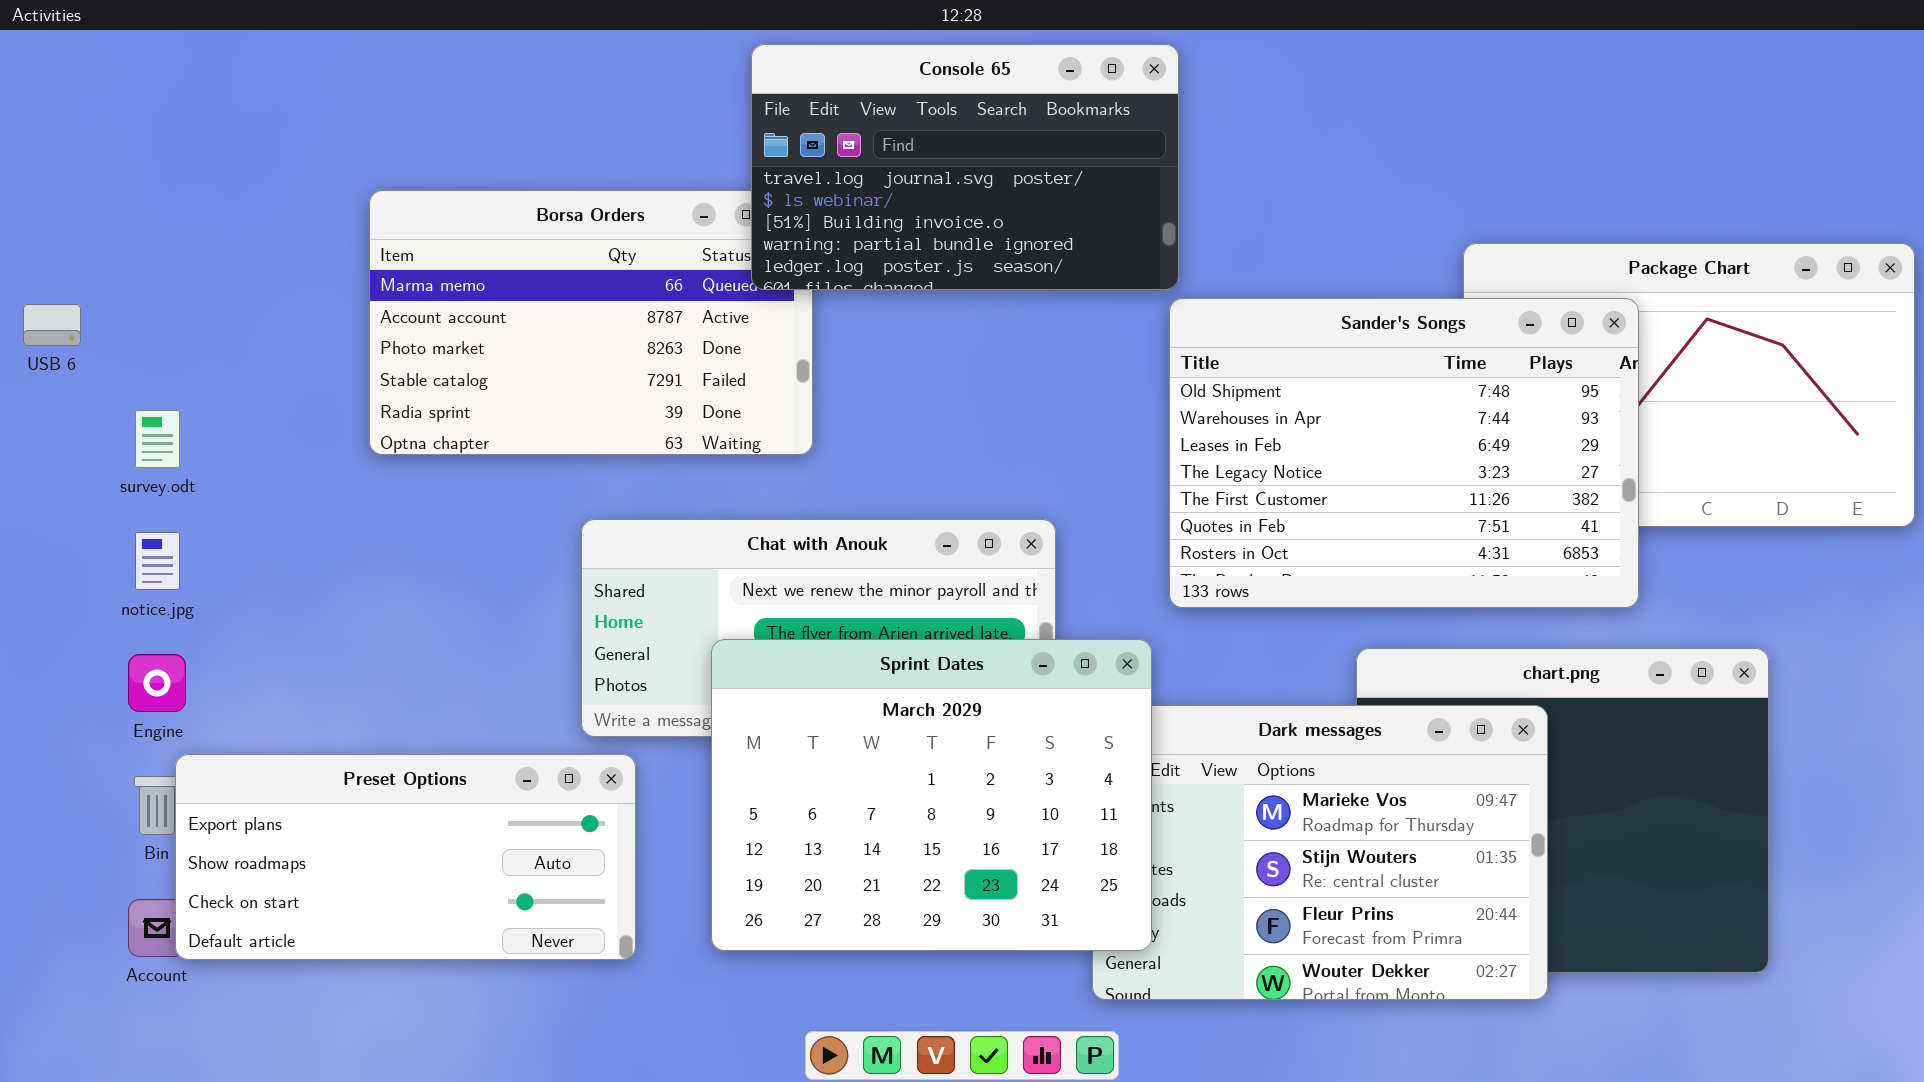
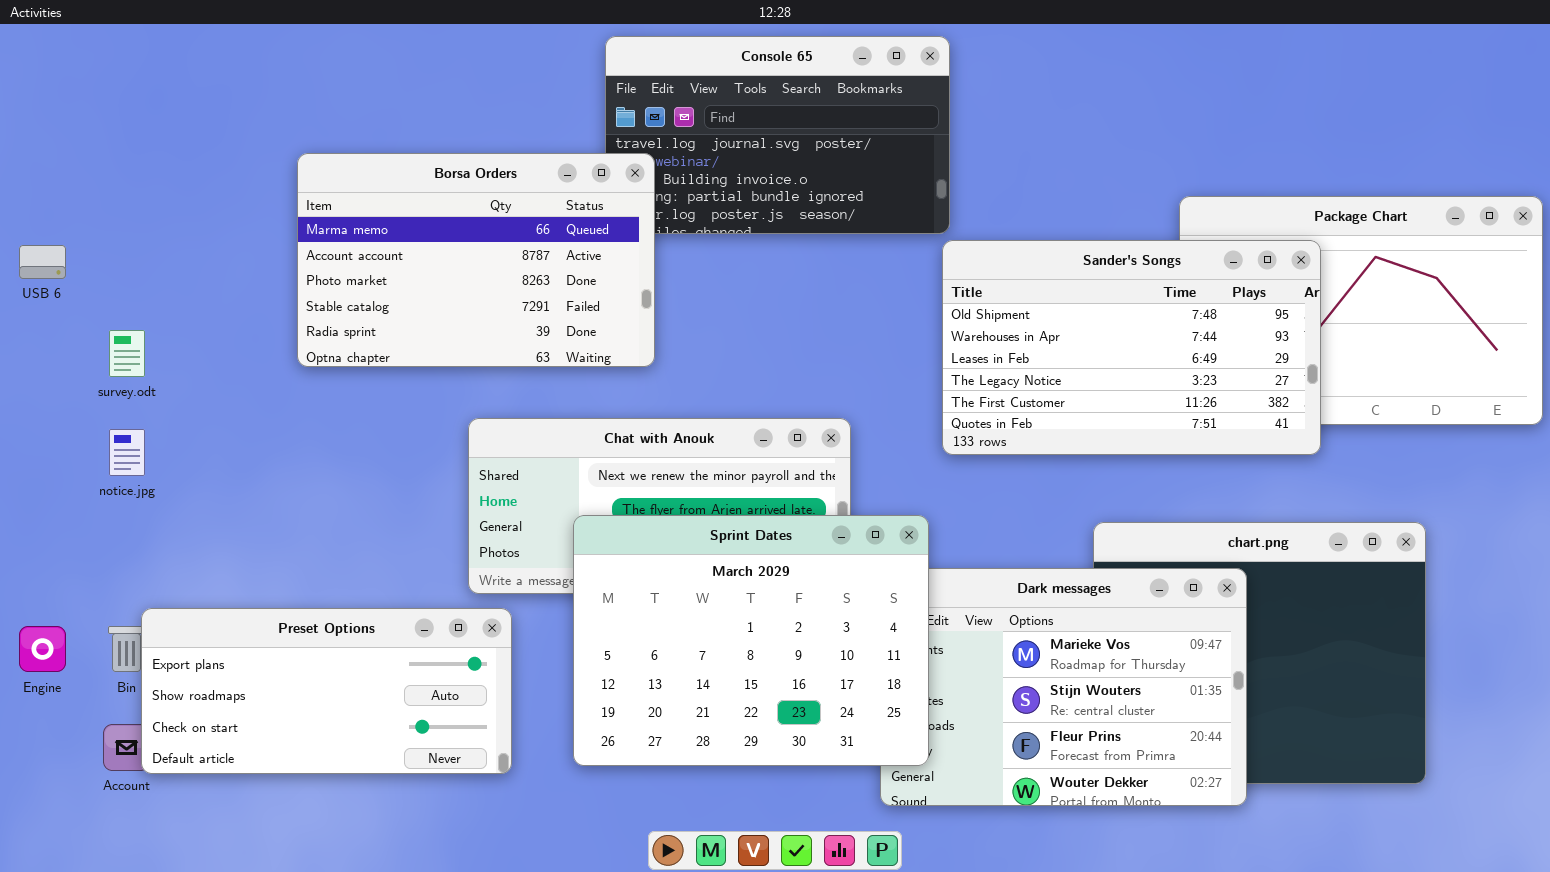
Borsa Orders: [369,190,813,455] -> [297,153,655,367], raised
Sander's Songs: [1169,298,1639,608] -> [942,240,1321,455], resized
Engine: [128,654,186,712] -> [19,626,66,672], moved

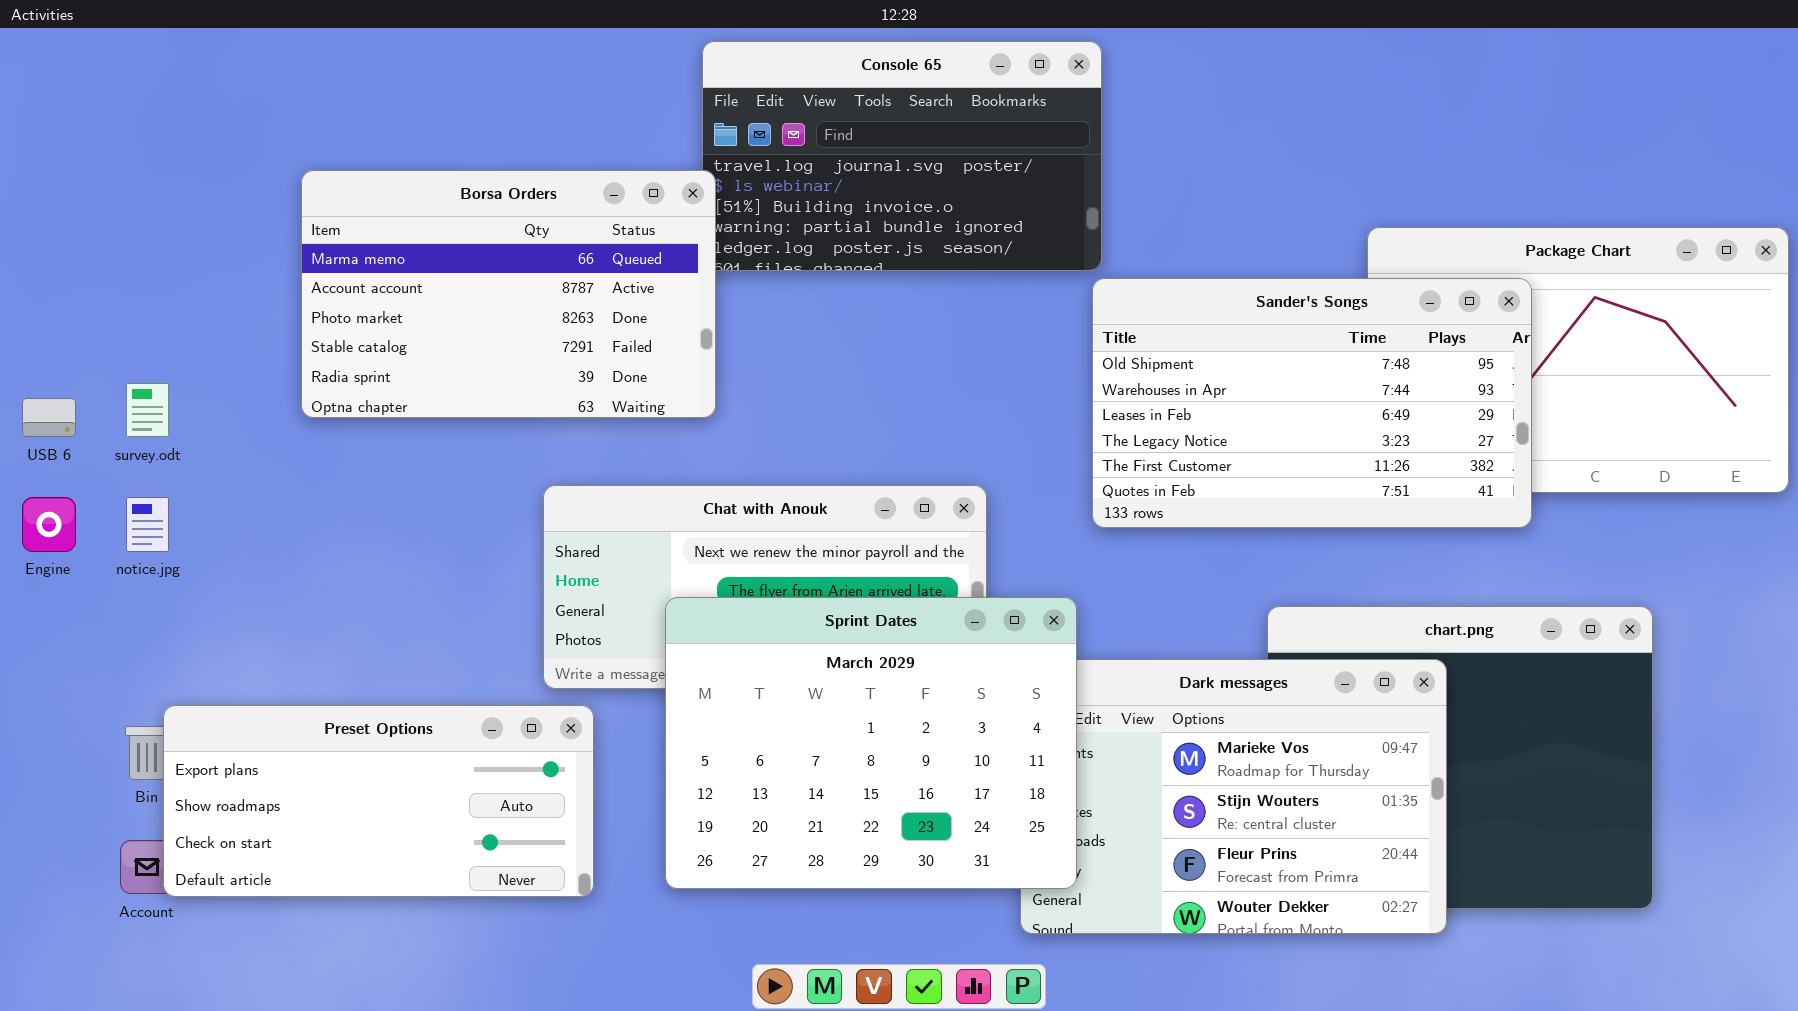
Borsa Orders: [297,153,655,367] -> [301,170,716,418], moved
USB 6: [19,245,66,279] -> [22,398,76,437], moved
Engine: [19,626,66,672] -> [22,497,76,552], moved

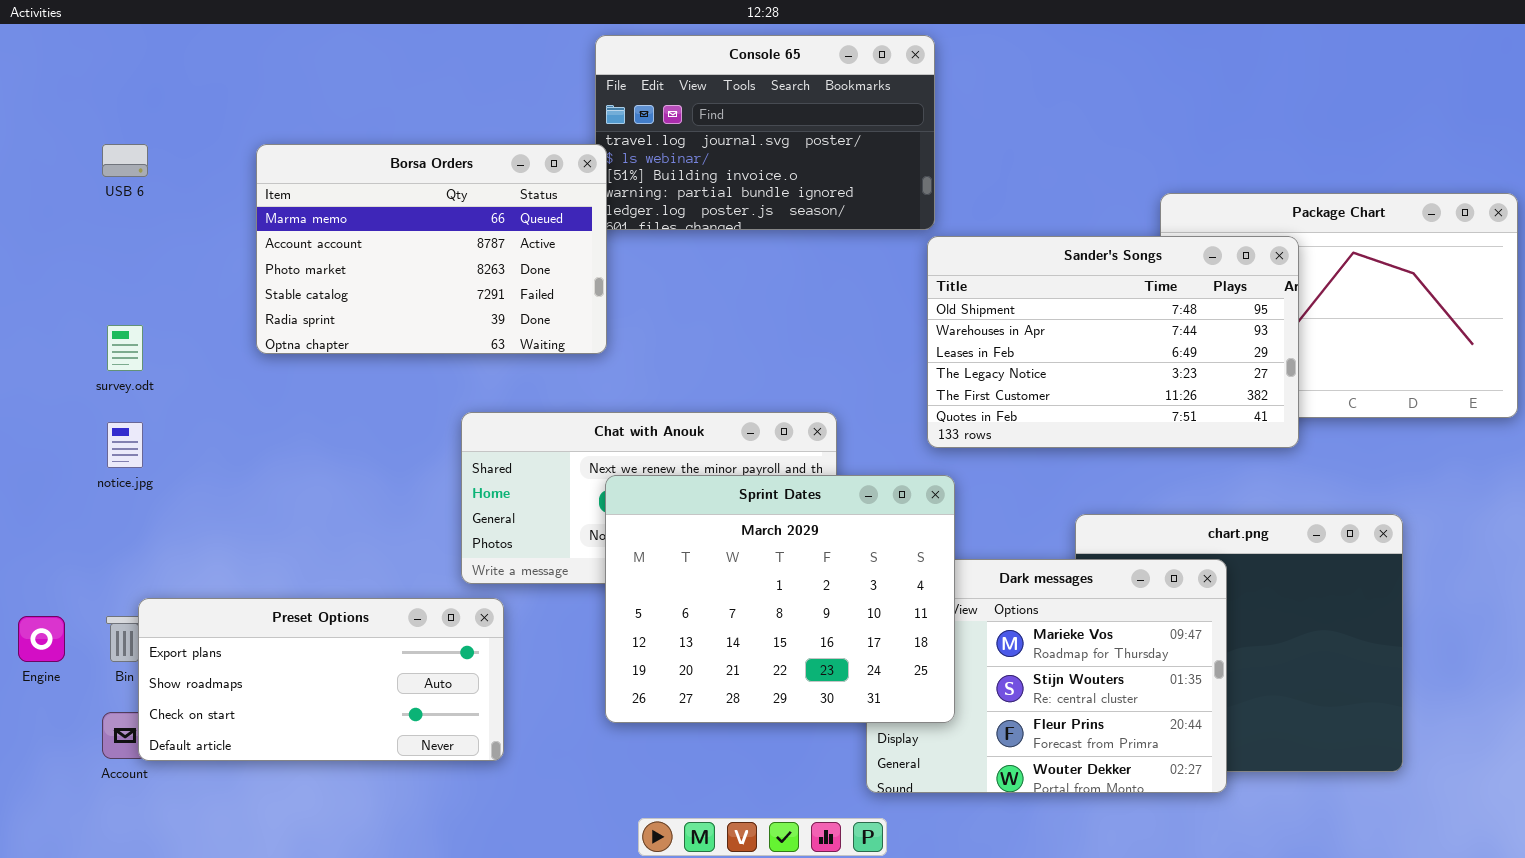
USB 6: [22,398,76,437] -> [102,144,148,177], moved
Engine: [22,497,76,552] -> [18,616,65,662], moved
Sprint Dates: [665,597,1077,889] -> [605,475,955,723], moved

